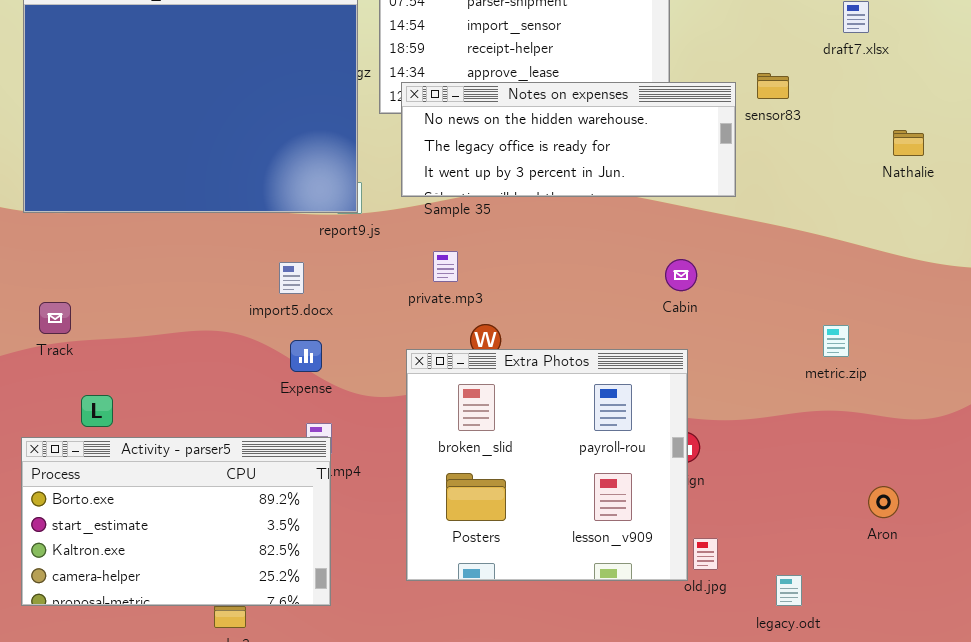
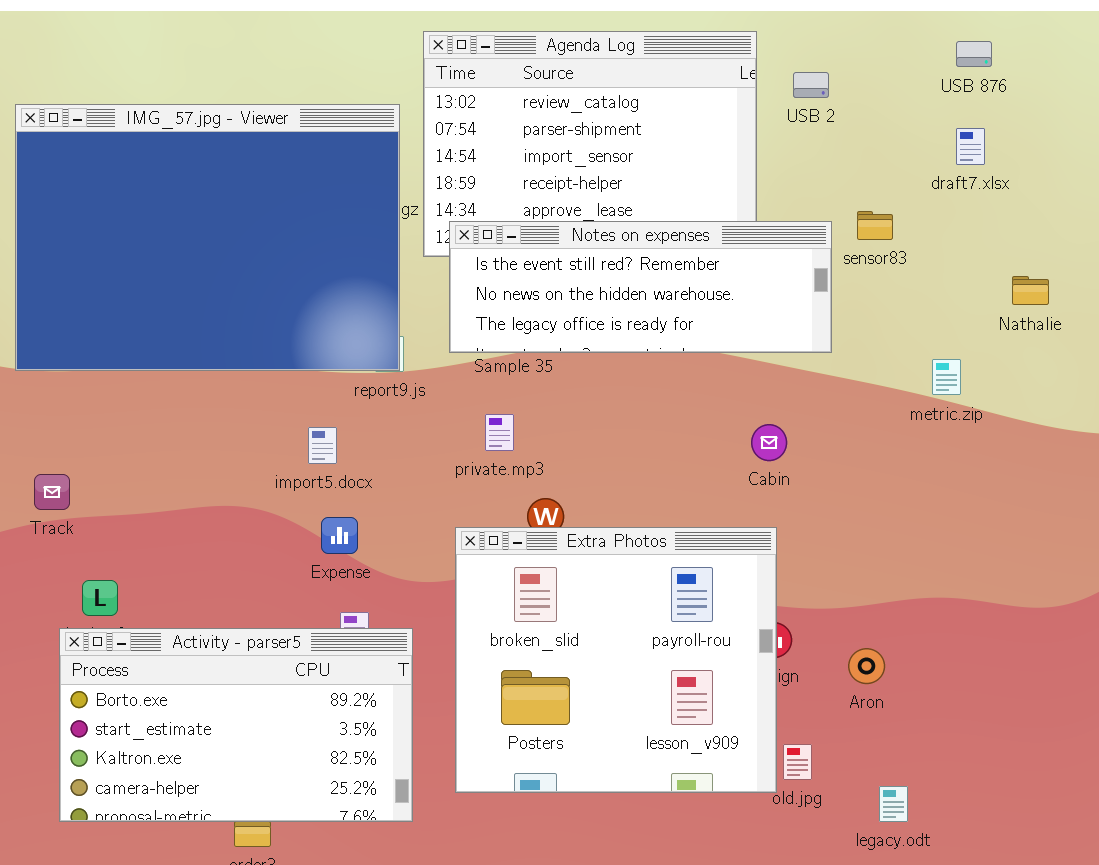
Notes on expenses: [401,82,736,197] -> [449,221,832,353], scrolled up 1 row
metric.zip: [823,325,849,357] -> [932,359,961,395], moved
Activity - parser5: [21,437,331,606] -> [59,628,413,822], moved
Aron: [868,486,899,518] -> [848,648,885,684], moved

